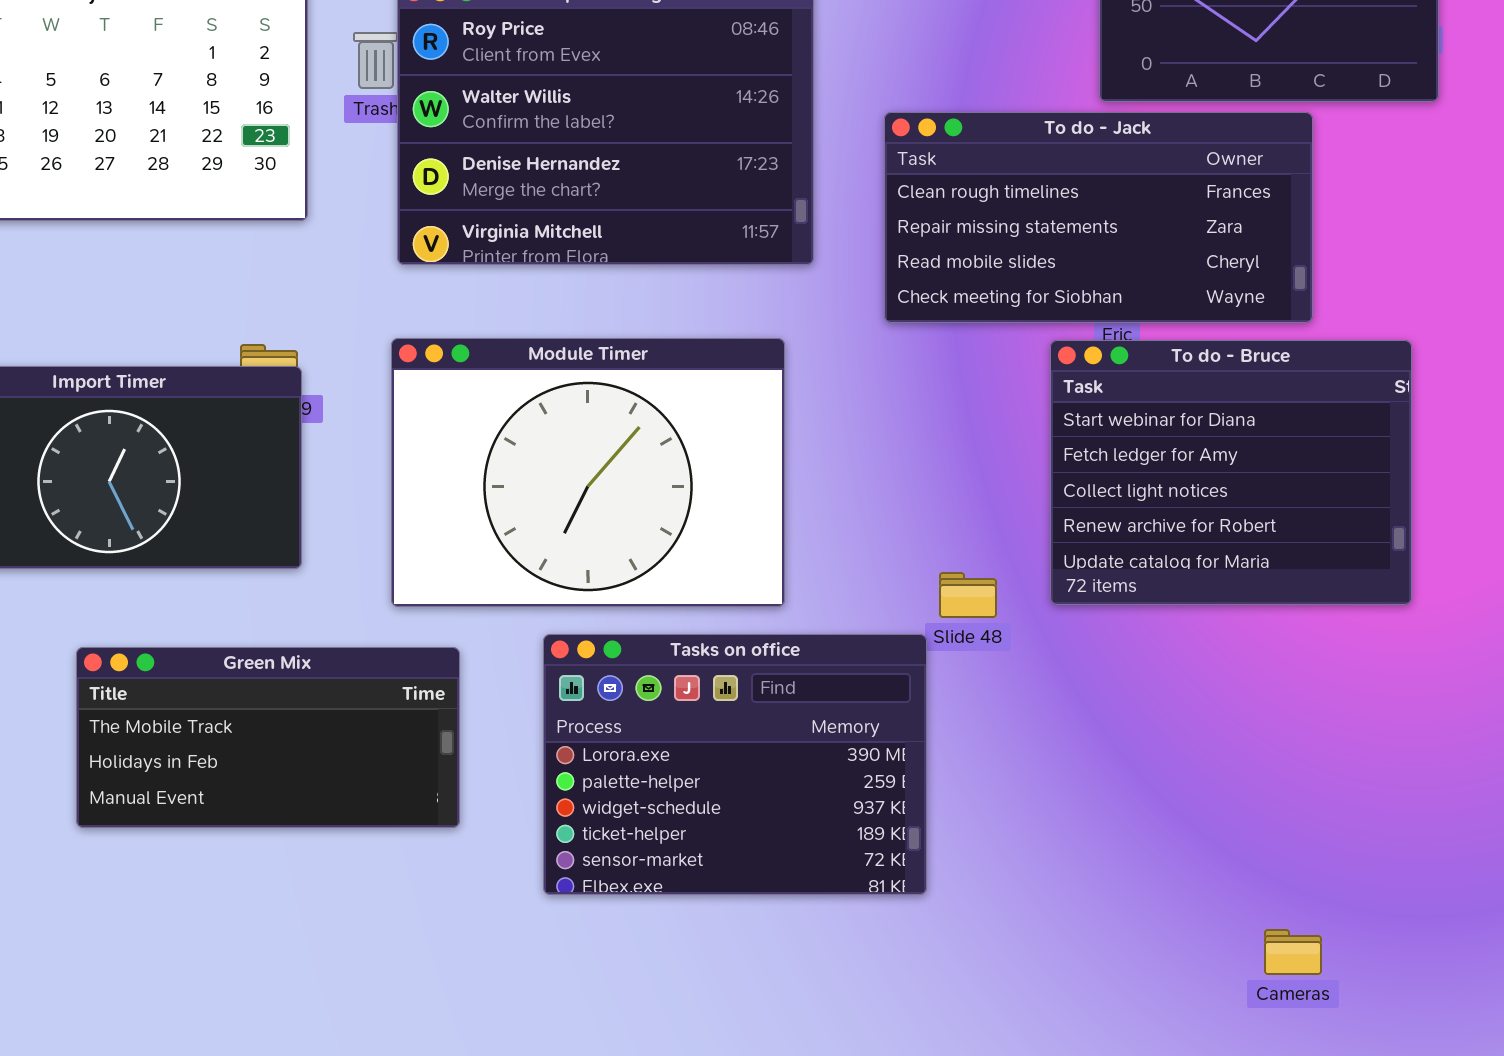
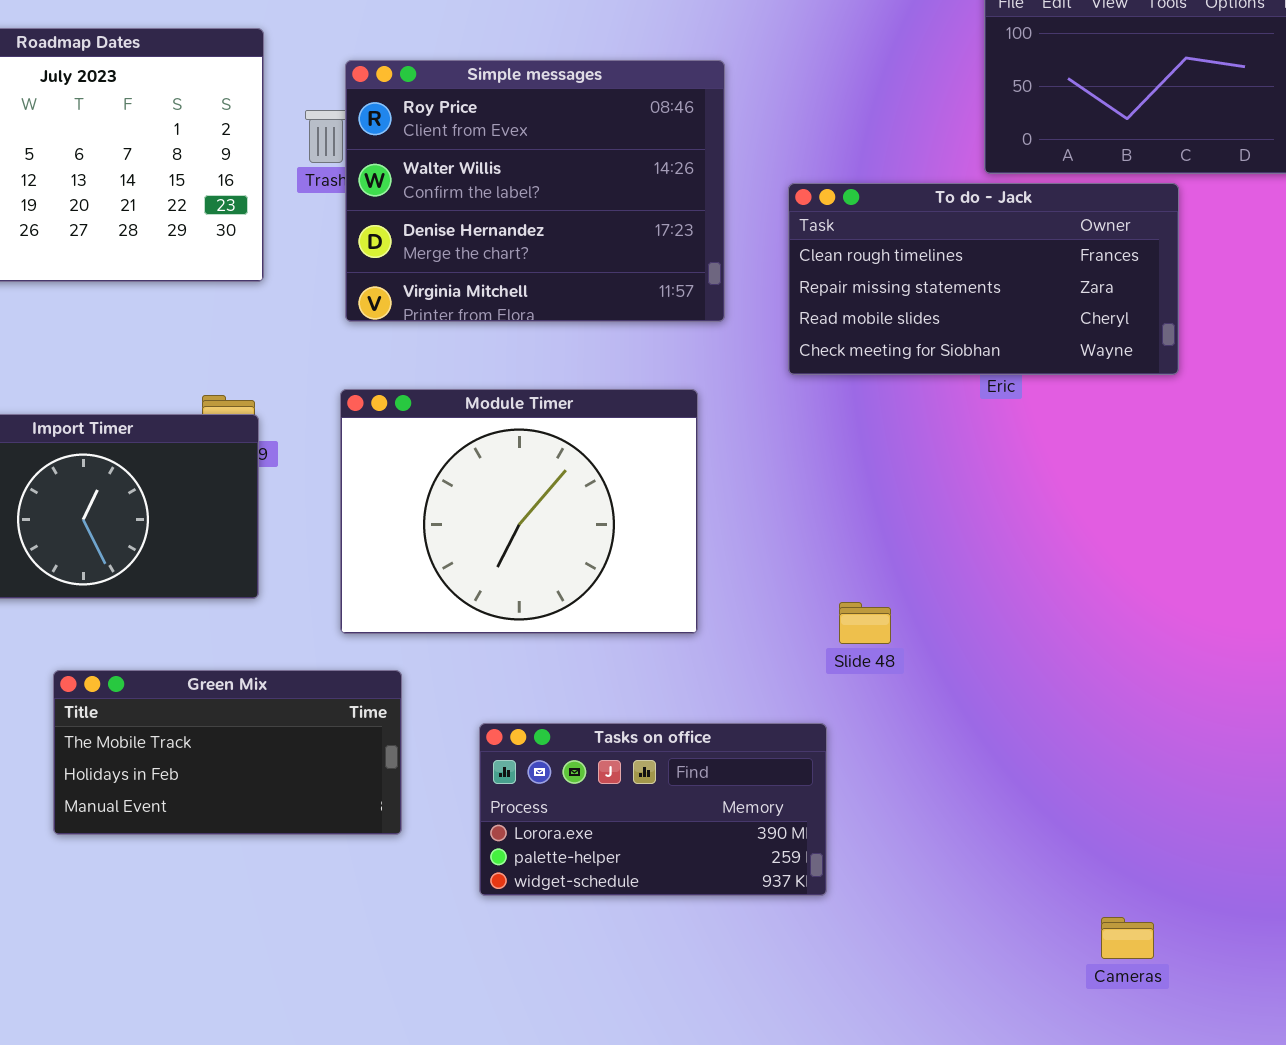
To do - Bruce: [1050,340,1412,605] -> none, closed
Tasks on office: [543,634,927,895] -> [479,723,827,896], resized
Cameras: [1264,929,1322,975] -> [1101,917,1154,959], moved

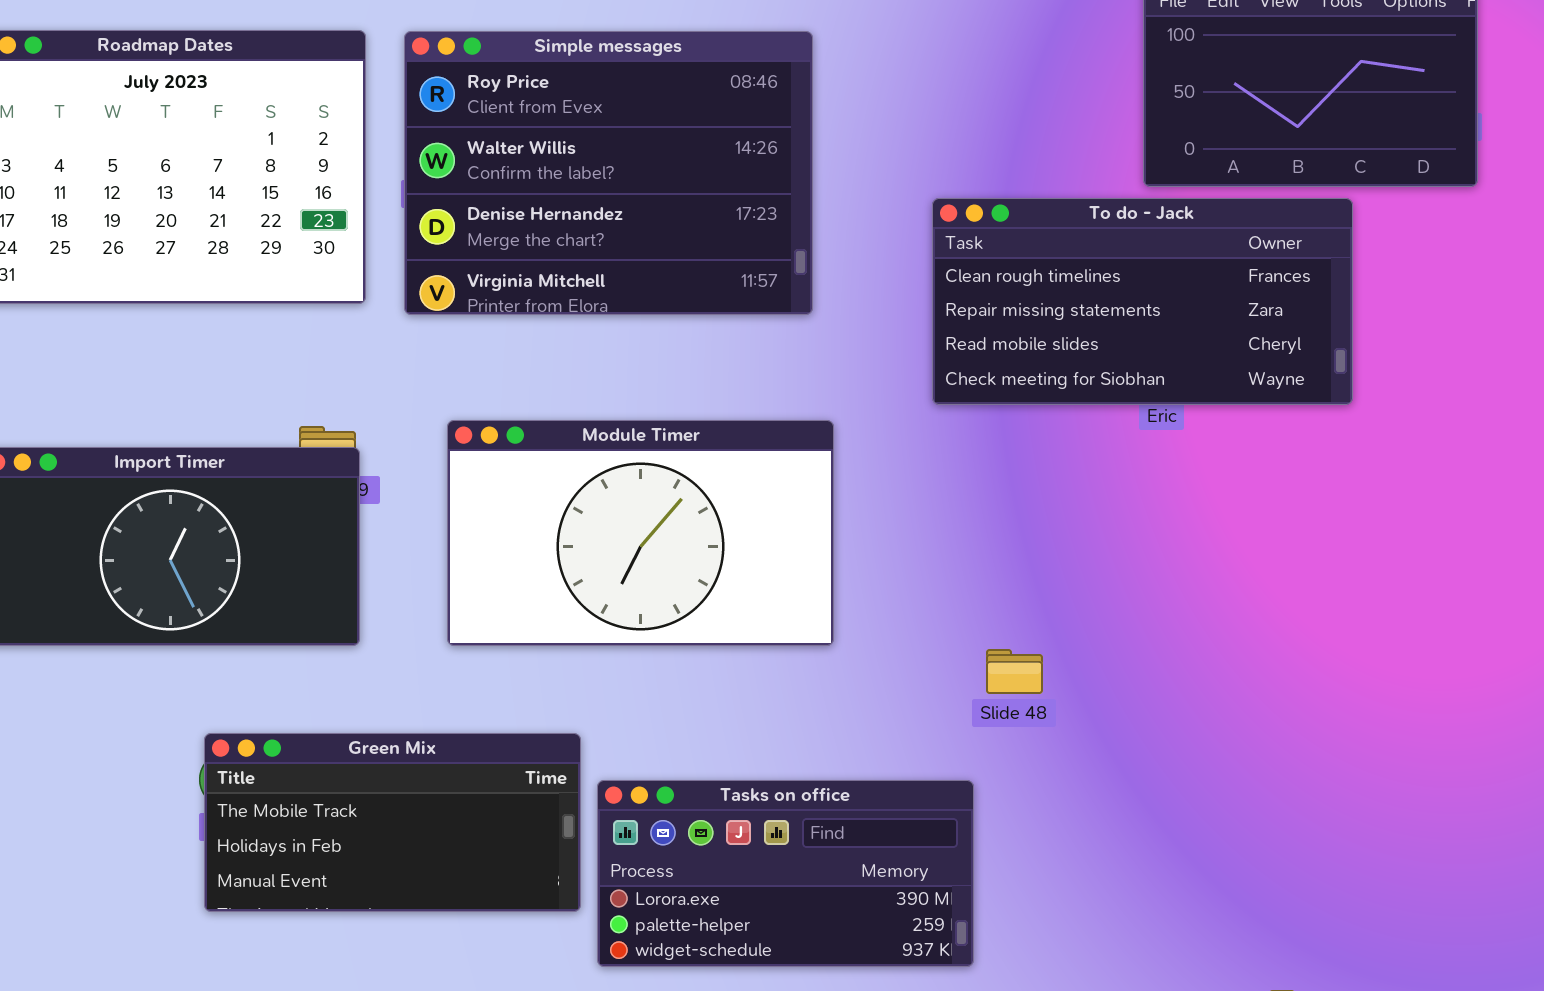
Simple messages: [345,60,725,322] -> [404,31,813,315], moved
Module Timer: [340,389,698,634] -> [447,420,834,646], resized
Green Mix: [53,670,402,835] -> [204,733,581,912], moved

